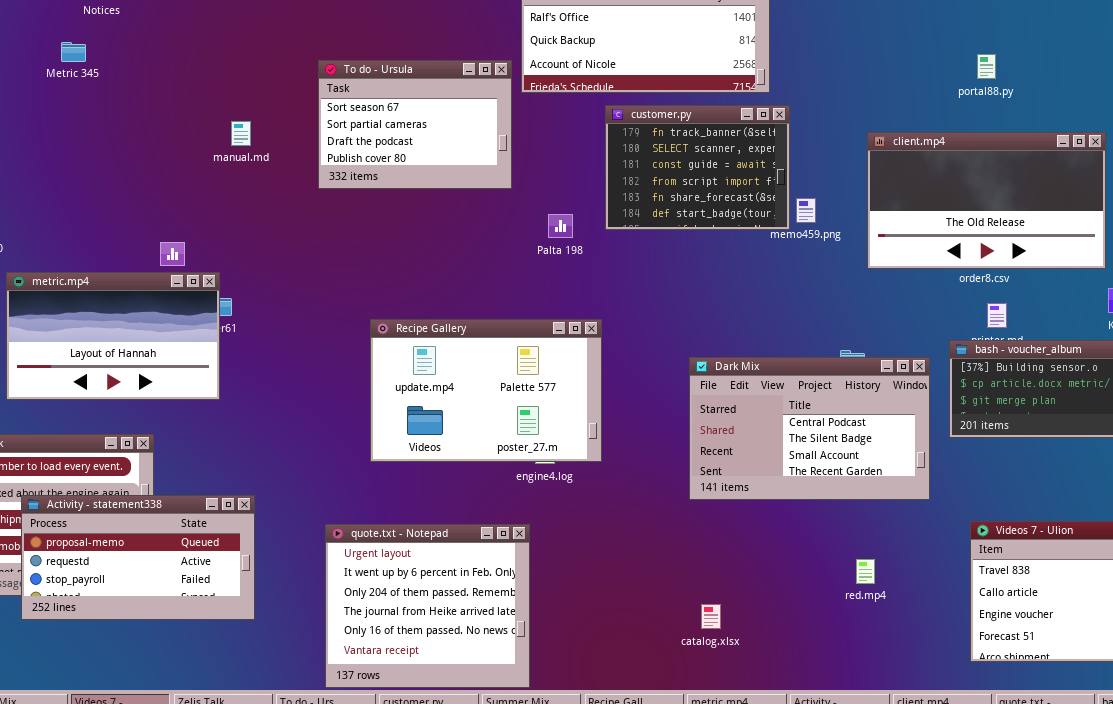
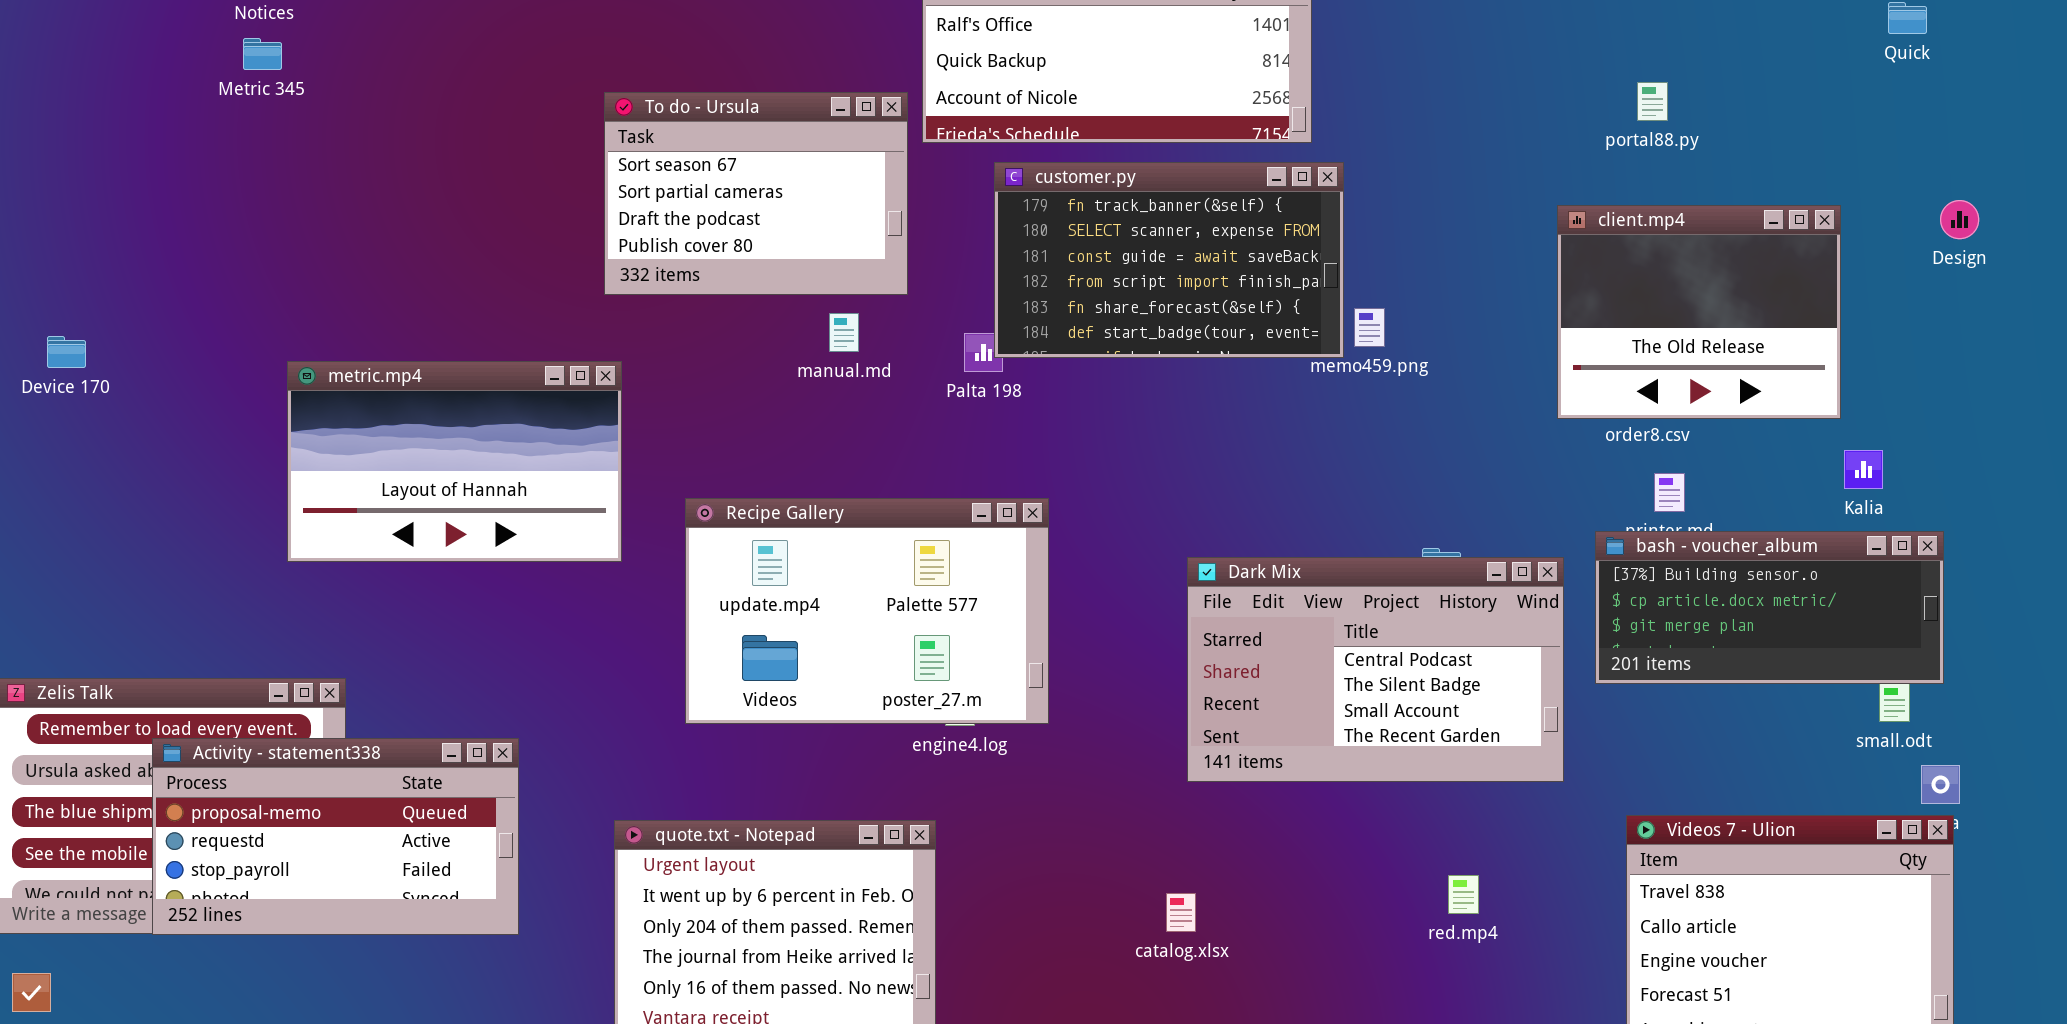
Metric 345: [61,42,86,62] -> [243,38,282,70], moved
customer.py: [605,105,790,230] -> [994,162,1344,358], resized
manual.md: [231,121,251,146] -> [829,313,859,352], moved
client.mp4: [867,132,1106,269] -> [1557,205,1841,419], resized
metric.mp4: [6,272,220,400] -> [287,361,622,562], moved
Activity - statement338: [21,495,255,620] -> [152,738,519,935], moved
catalog.xlsx: [701,604,721,629] -> [1166,893,1196,932], moved

